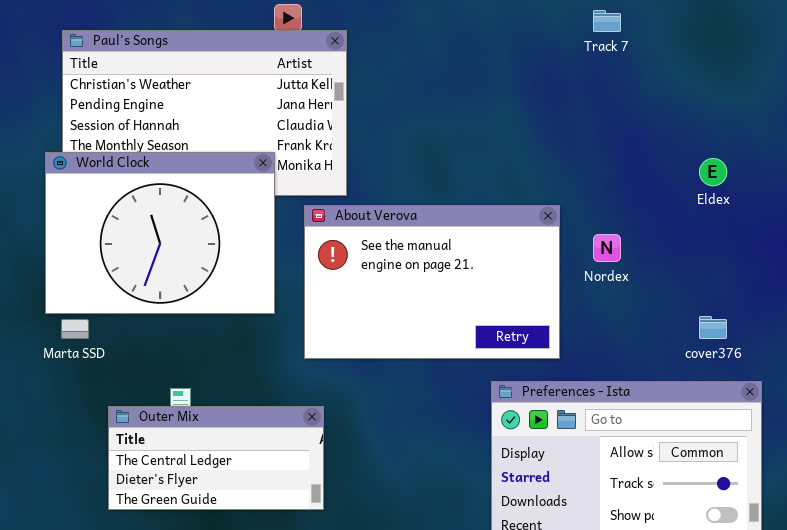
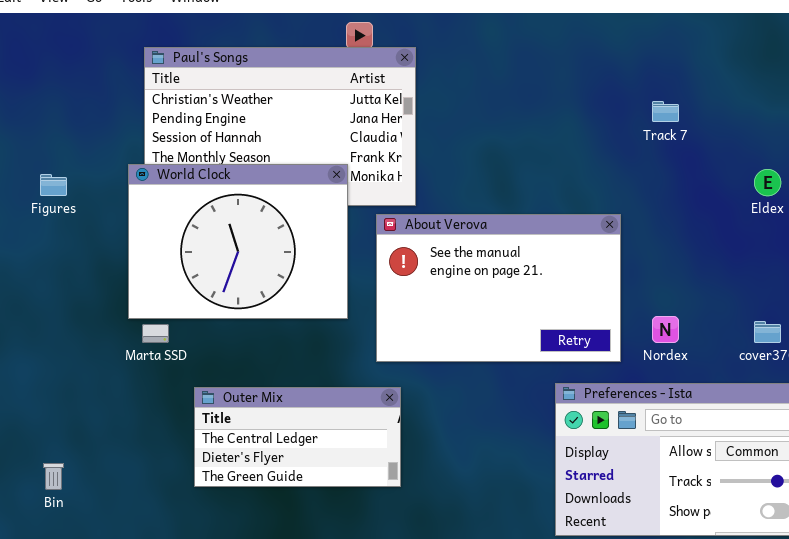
Track 7: [593,10,621,32] -> [652,101,679,122], moved
Nordex: [593,234,621,262] -> [652,316,679,343], moved
Outer Mix: [108,406,324,510] -> [194,387,401,487], moved

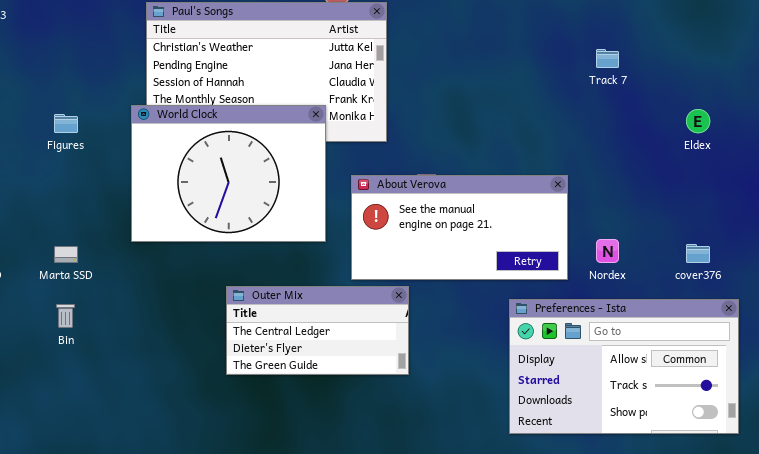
About Verova: [376,214,621,362] -> [351,175,568,280], resized
Marta SSD: [142,324,169,343] -> [54,246,78,263], moved
Outer Mix: [194,387,401,487] -> [226,286,409,375], moved
Bin: [43,463,64,490] -> [56,304,75,328], moved

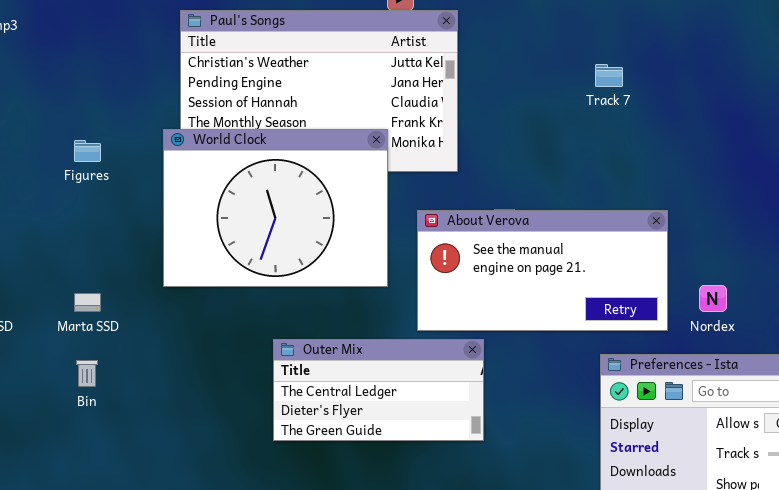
Track 7: [596,49,619,68] -> [595,64,623,87], moved

